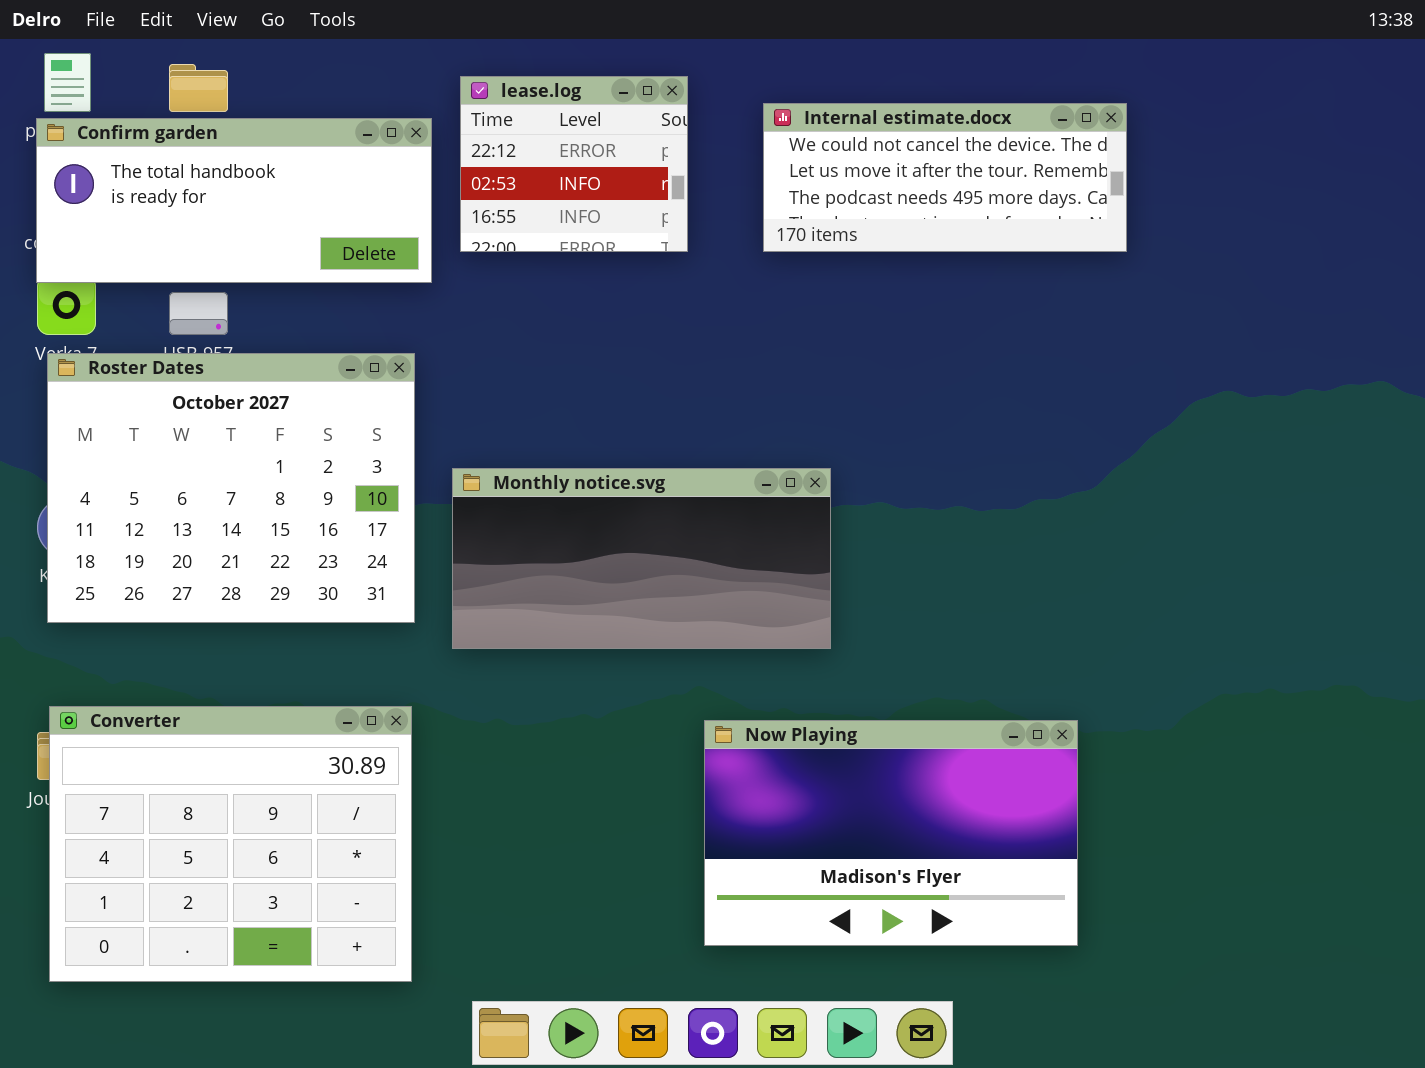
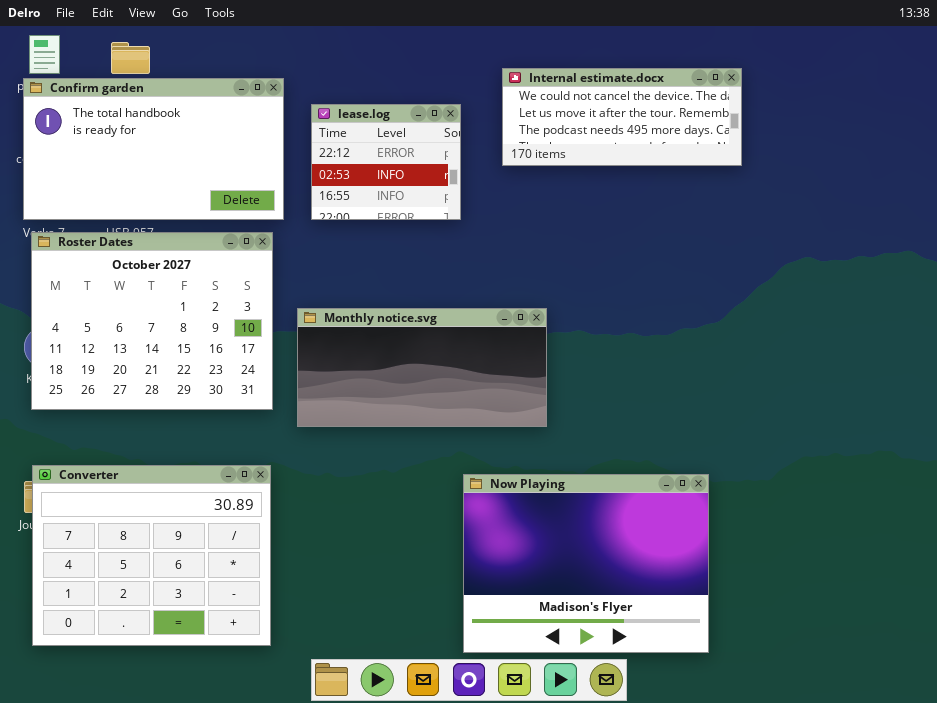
lease.log: [460,76,688,252] -> [311,104,461,220], moved
Confirm garden: [36,118,432,283] -> [23,78,284,220], resized
Now Playing: [704,720,1078,946] -> [463,474,709,653], resized

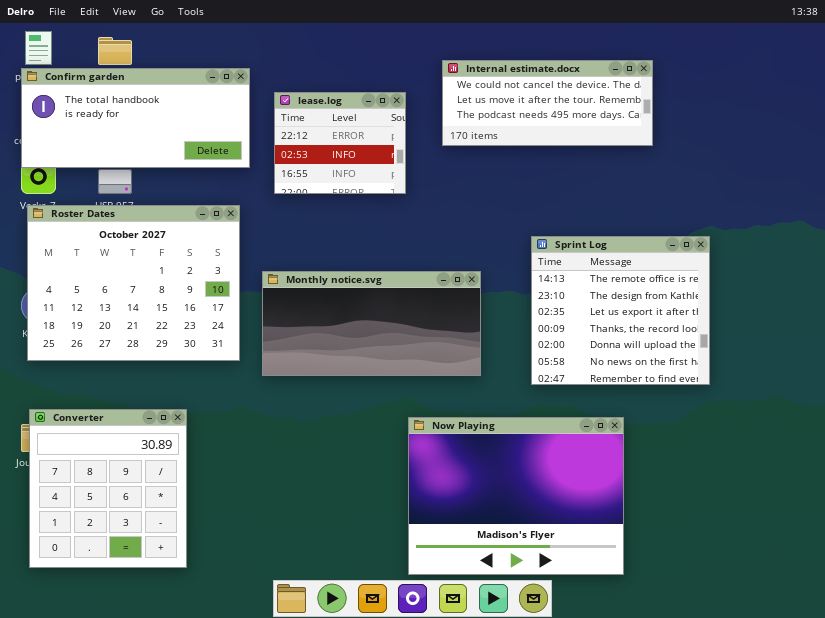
Confirm garden: [23,78,284,220] -> [21,68,250,168], resized
Sprint Log: none -> [531,236,710,385], opened
Converter: [32,465,271,646] -> [29,409,187,568], resized

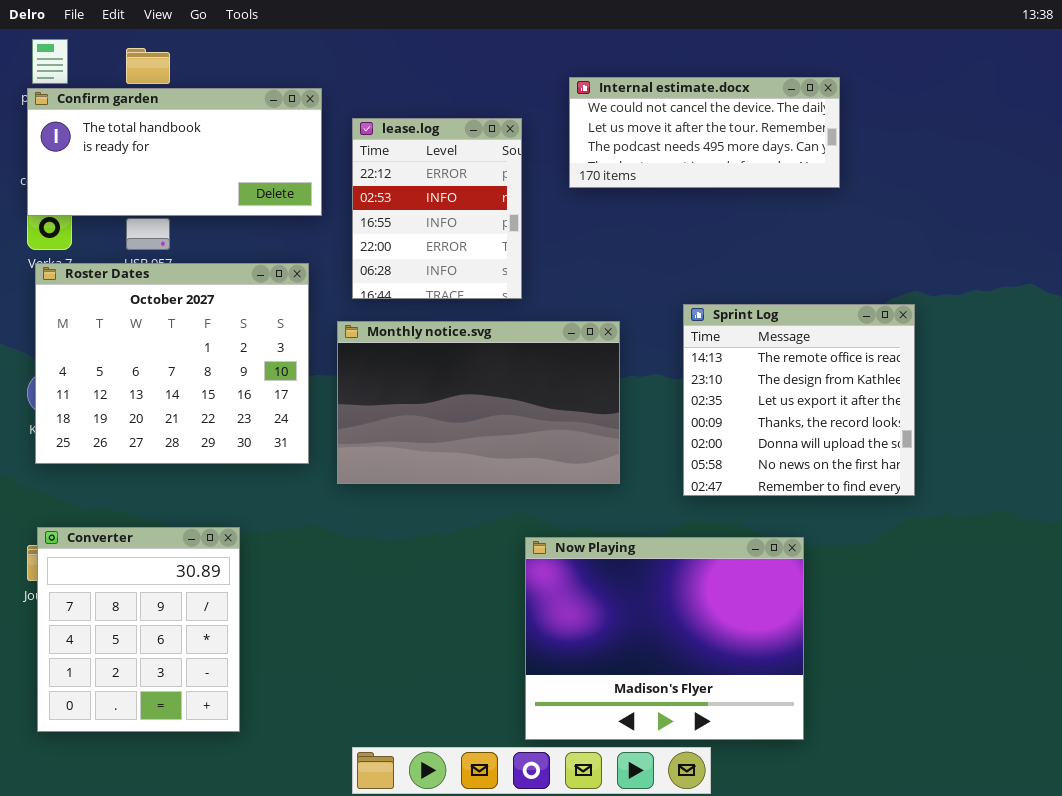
lease.log: [274,92,406,194] -> [352,118,522,299], resized
Monthly notice.svg: [262,271,481,376] -> [337,321,620,484], resized

